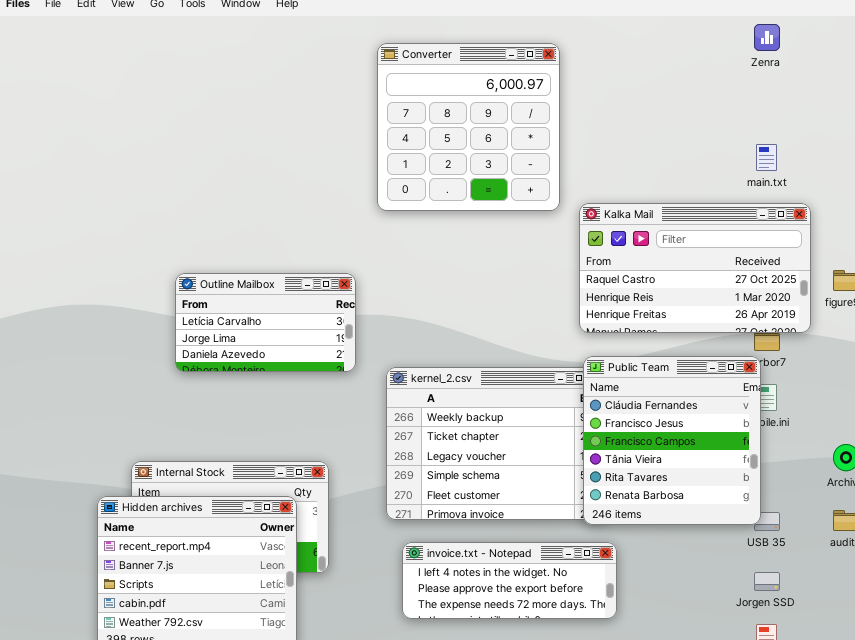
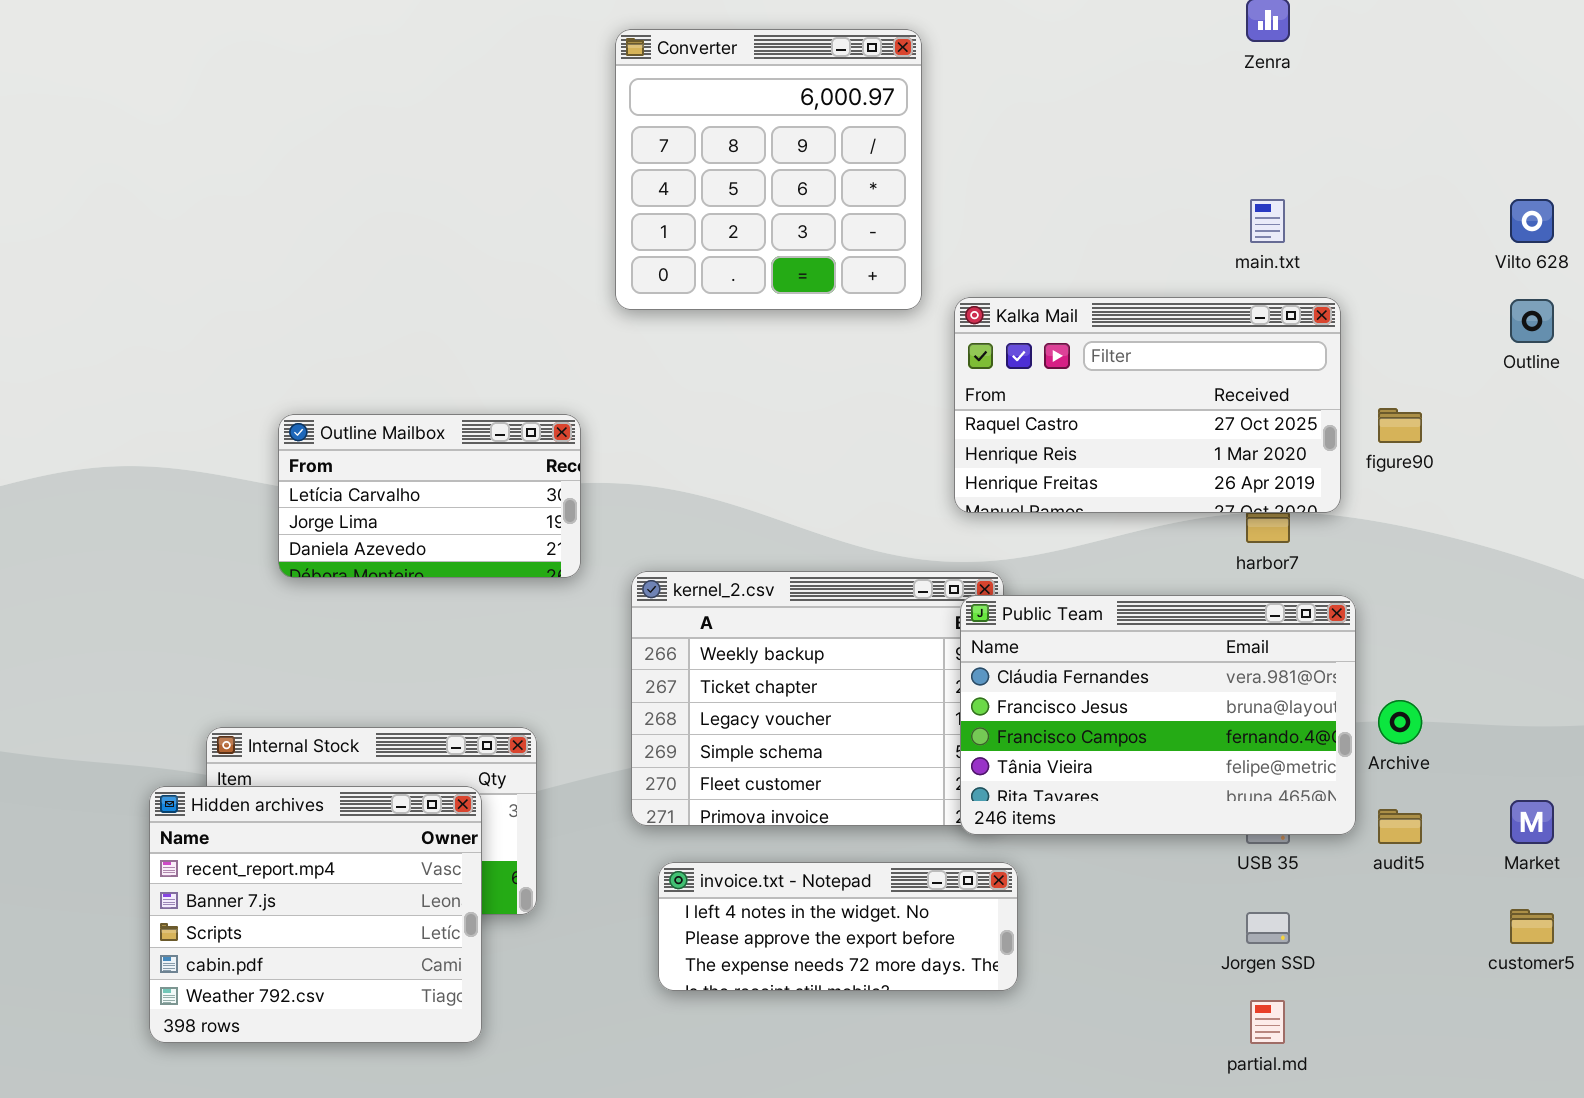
Public Team: [583,356,761,525] -> [960,595,1356,835], resized

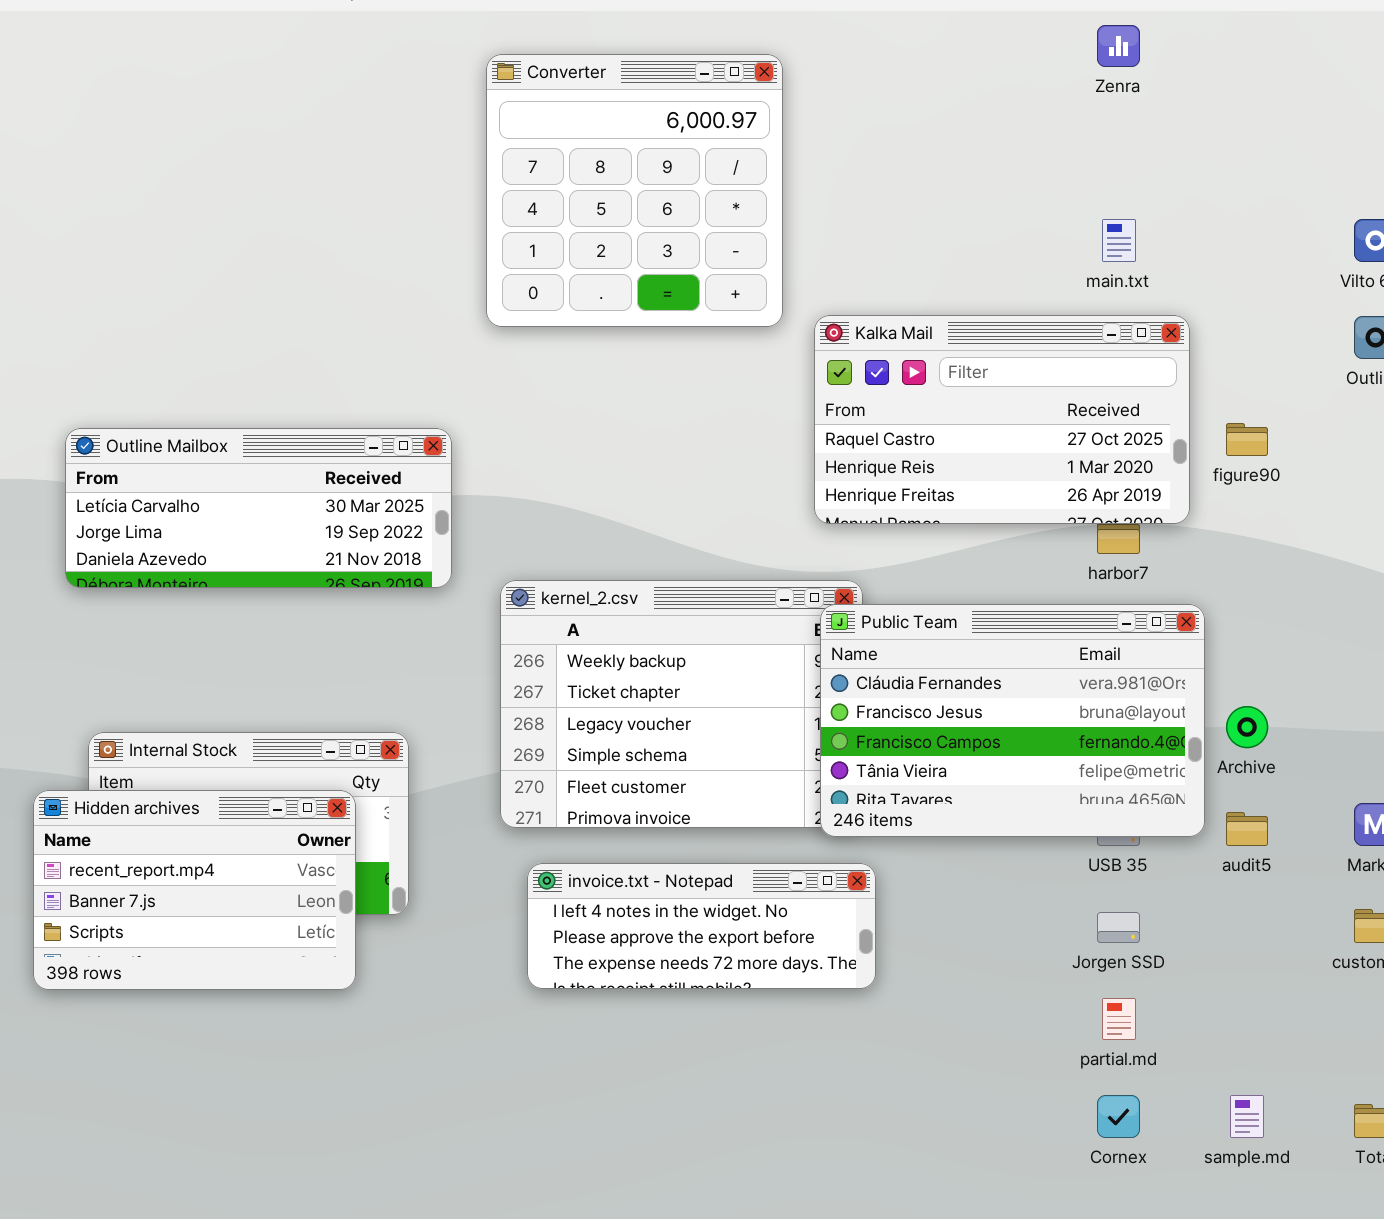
Outline Mailbox: [278,414,581,578] -> [65,428,452,588], resized
Hidden archives: [149,786,482,1043] -> [33,790,356,990], resized

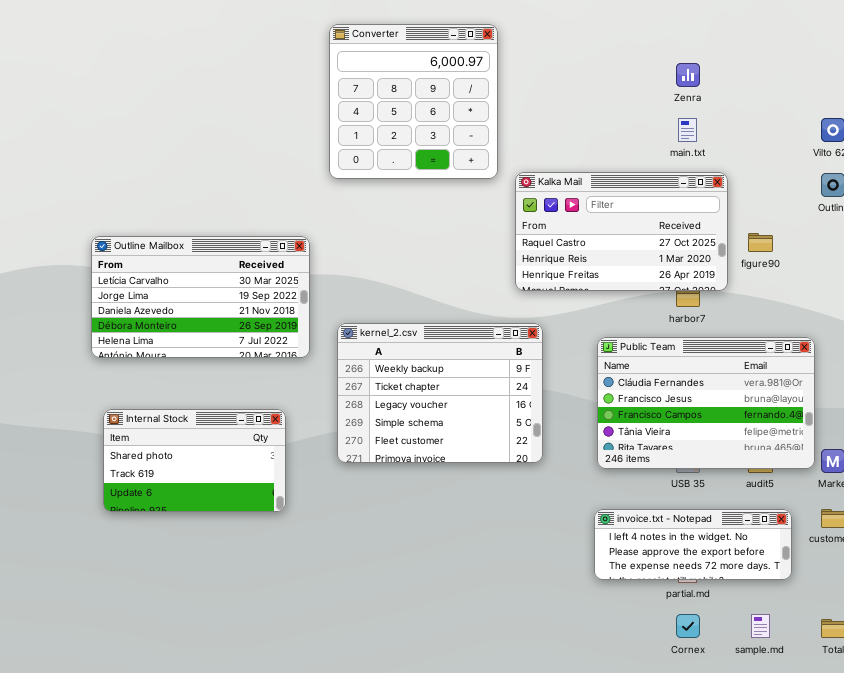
Zenra: [1097,25,1140,67] -> [676,63,700,87], moved
Outline Mailbox: [65,428,452,588] -> [91,236,310,358], resized
Public Team: [820,604,1205,837] -> [597,337,815,469], moved
Hidden archives: [33,790,356,990] -> none, closed
invoice.txt - Notepad: [527,863,876,989] -> [594,509,792,580], moved

